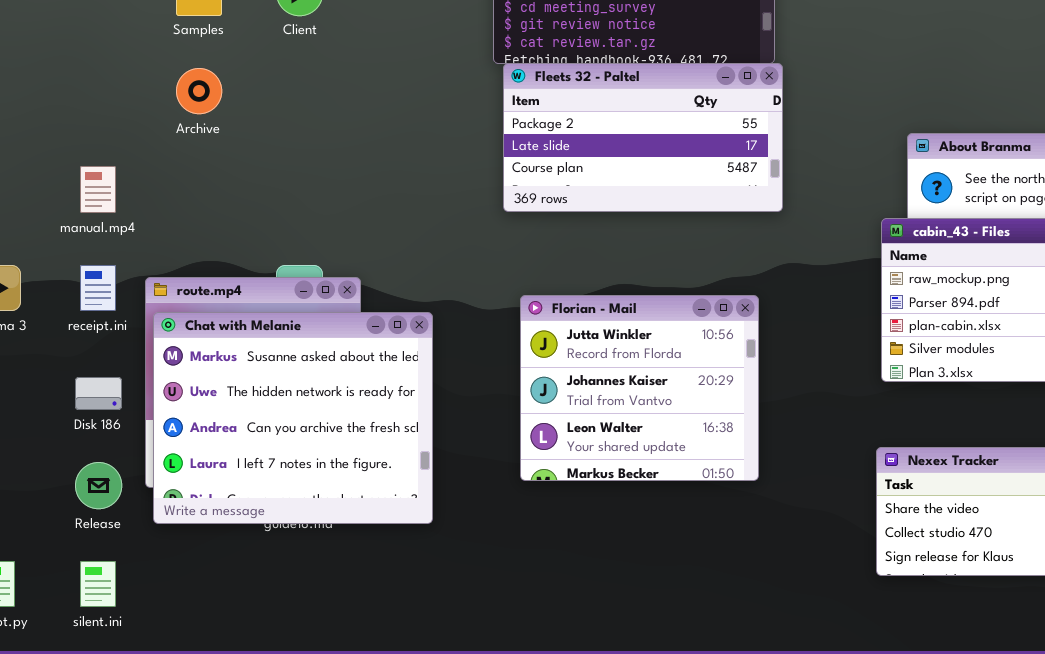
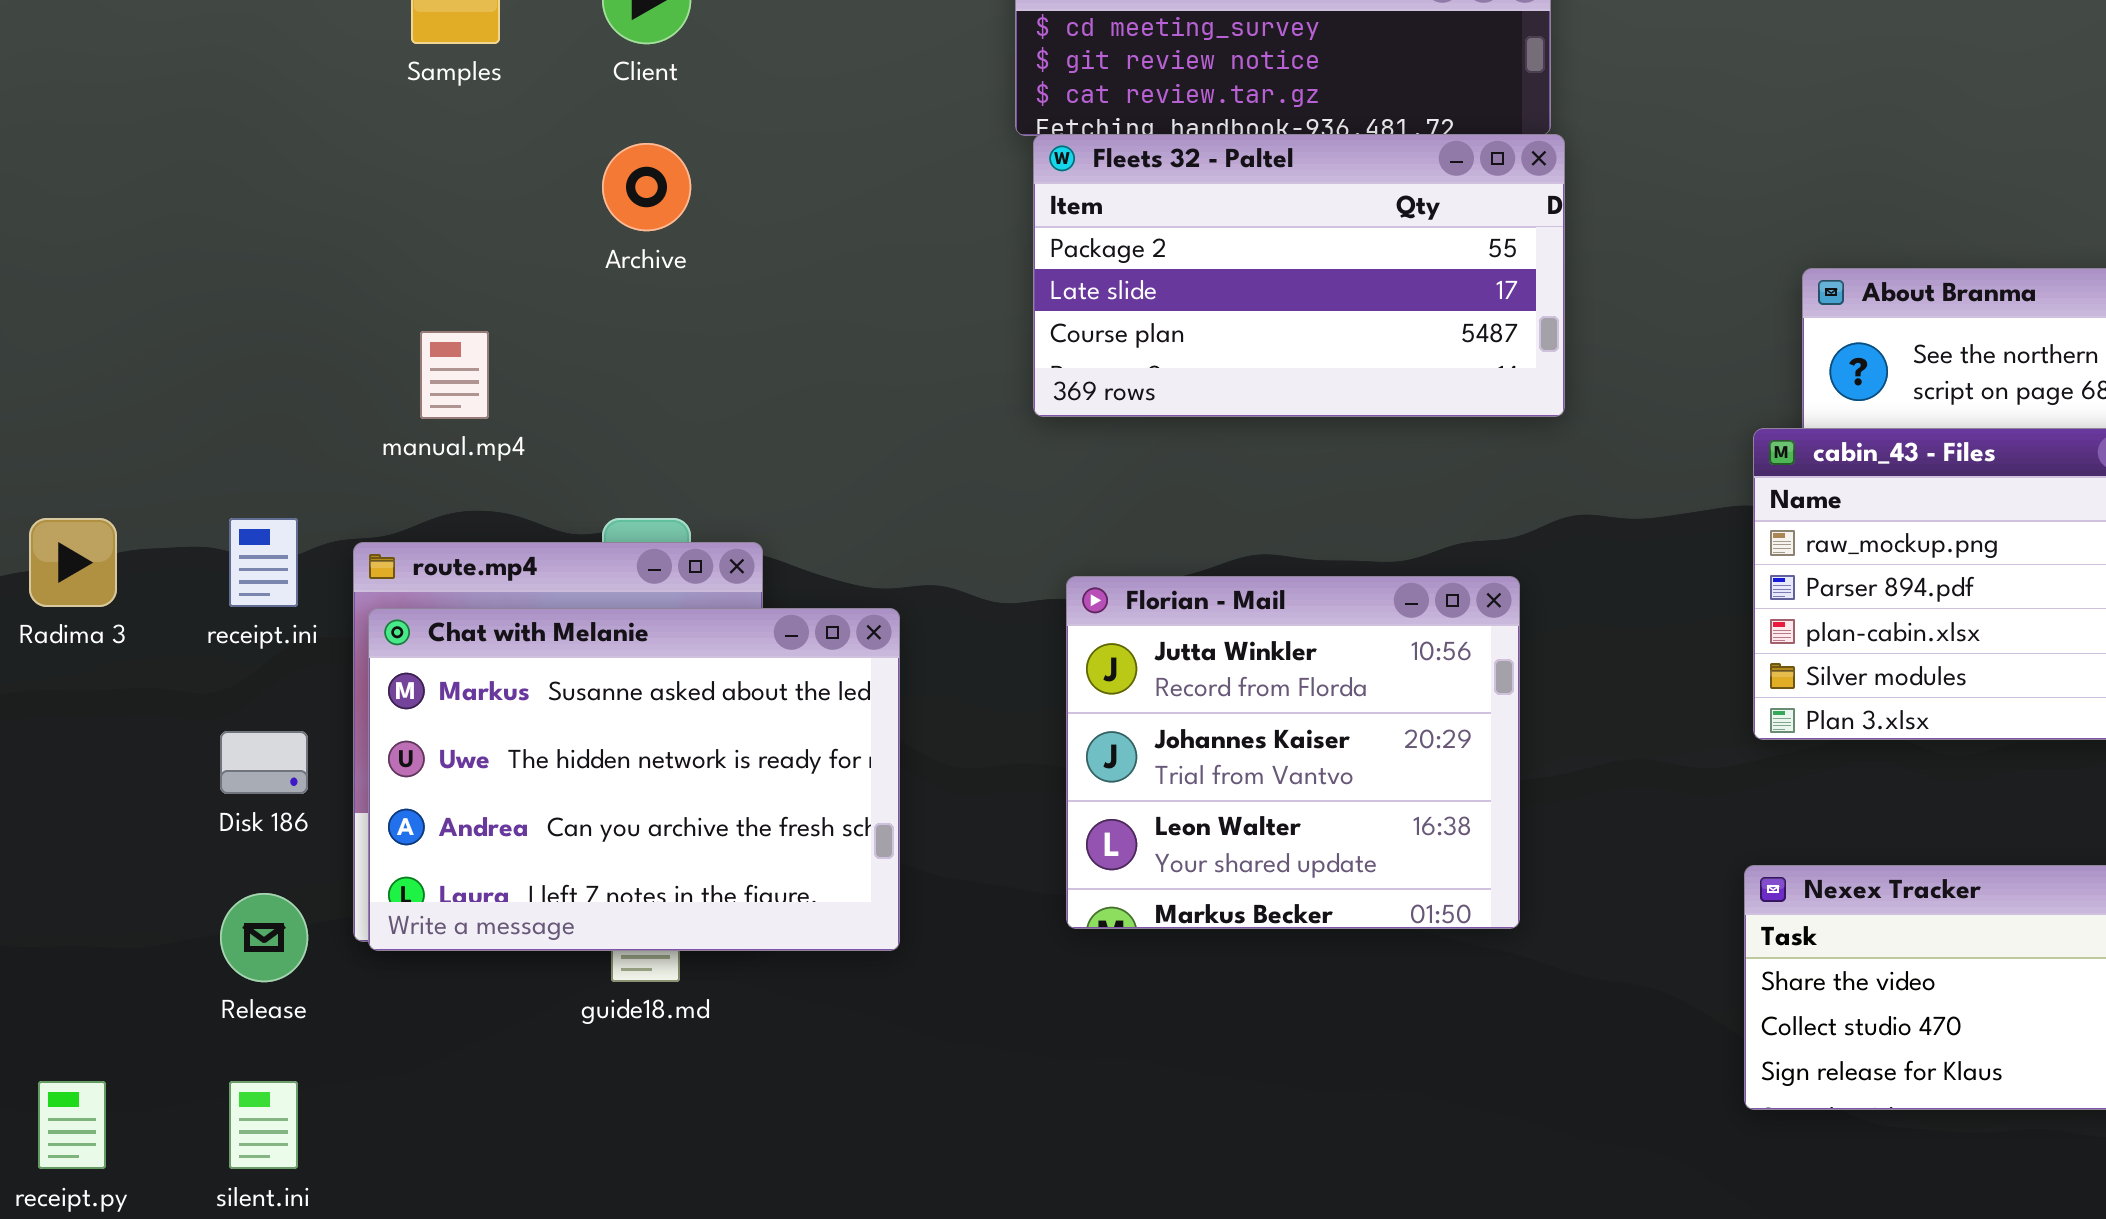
Archive: [176,68,222,114] -> [602,143,691,231], moved
manual.mp4: [80,166,116,213] -> [420,331,489,419], moved
Chat with Melanie: [153,312,433,524] -> [368,608,900,951], resized

